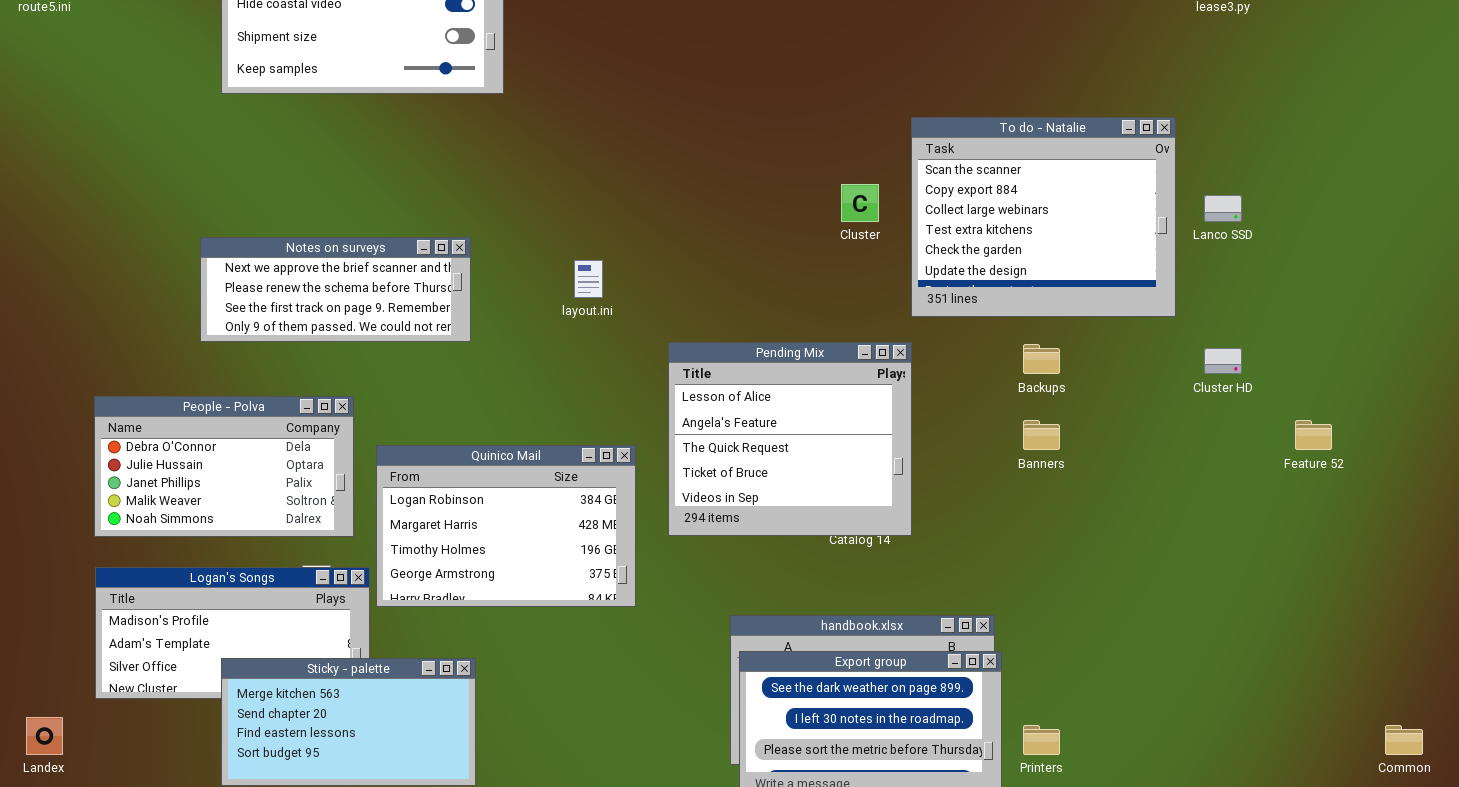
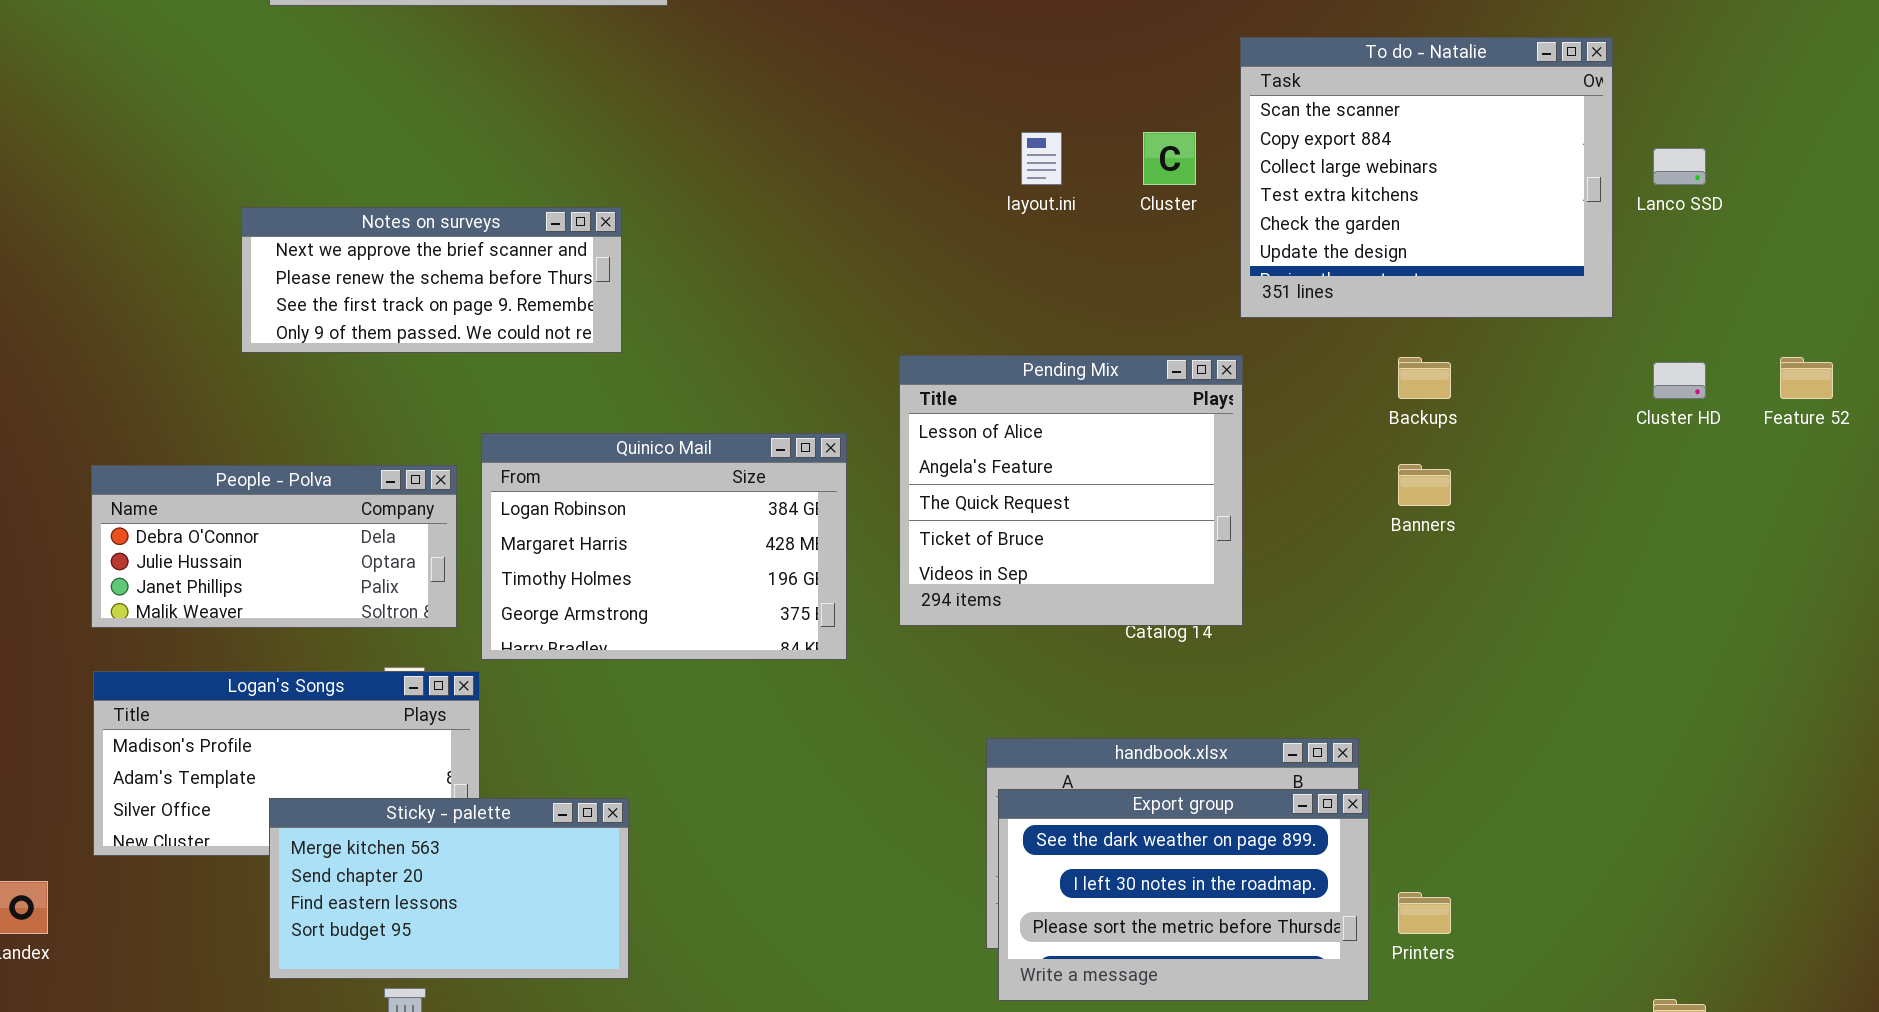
layout.ini: [574,260,603,298] -> [1021,132,1062,185], moved
People - Polva: [94,396,354,537] -> [91,465,457,628], resized
Feature 52: [1295,420,1332,450] -> [1780,357,1833,399], moved
Quinico Mail: [376,445,636,607] -> [481,433,847,660], moved

